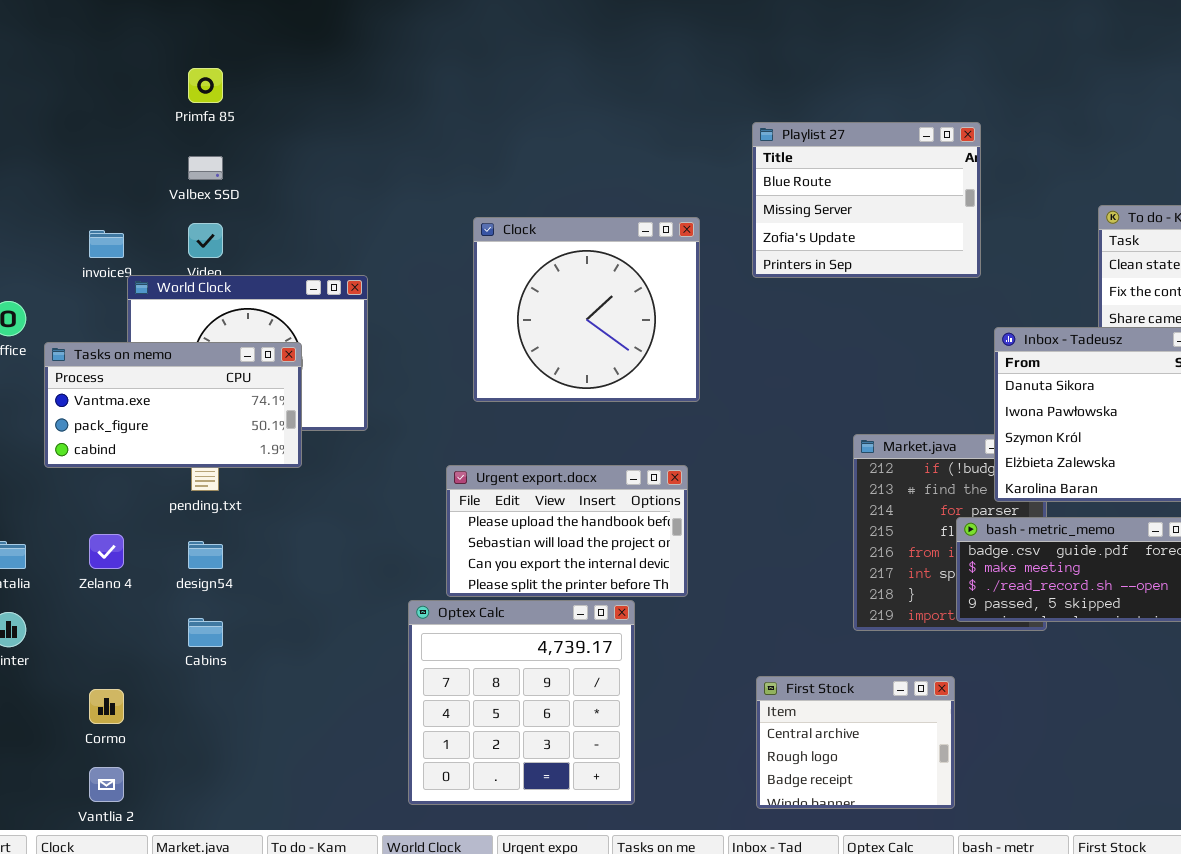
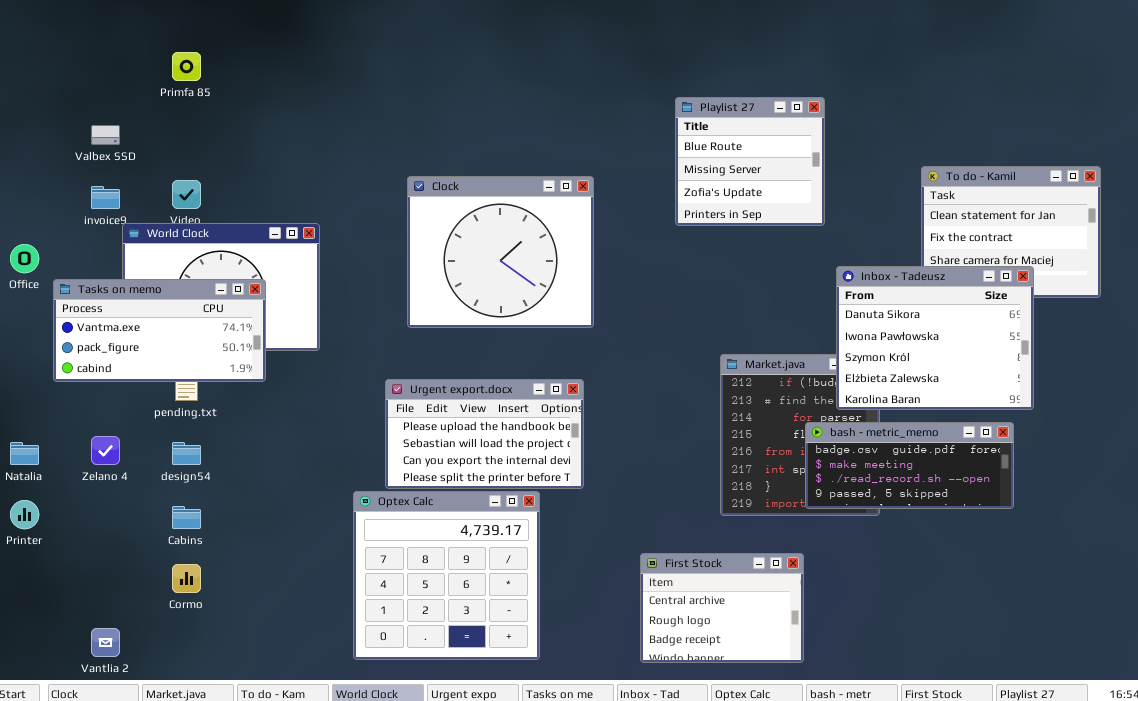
Playlist 27: [752,122,981,278] -> [675,97,825,226], resized
Valbex SSD: [188,156,223,180] -> [91,125,120,145], moved
Cormo: [89,689,124,724] -> [172,564,201,593], moved

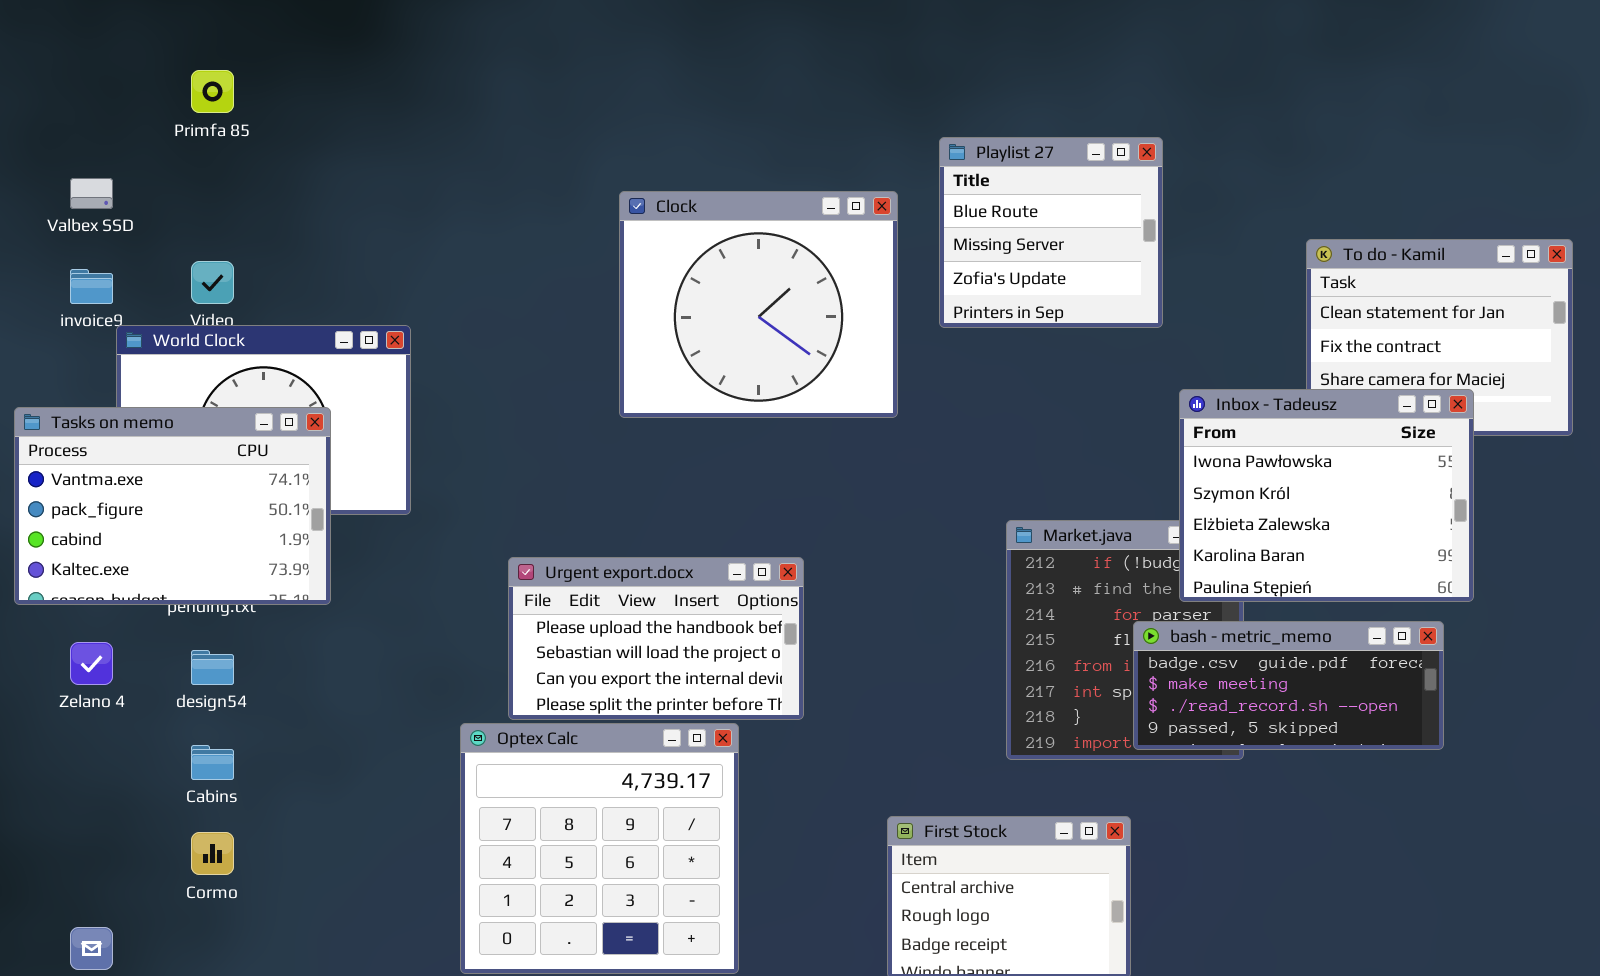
Clock: [407,176,594,328] -> [619,191,898,418], moved
Inbox - Tadeusz: [836,266,1034,410] -> [1179,389,1474,602], scrolled down 1 row
Tasks on memo: [53,279,266,382] -> [14,407,331,605], resized

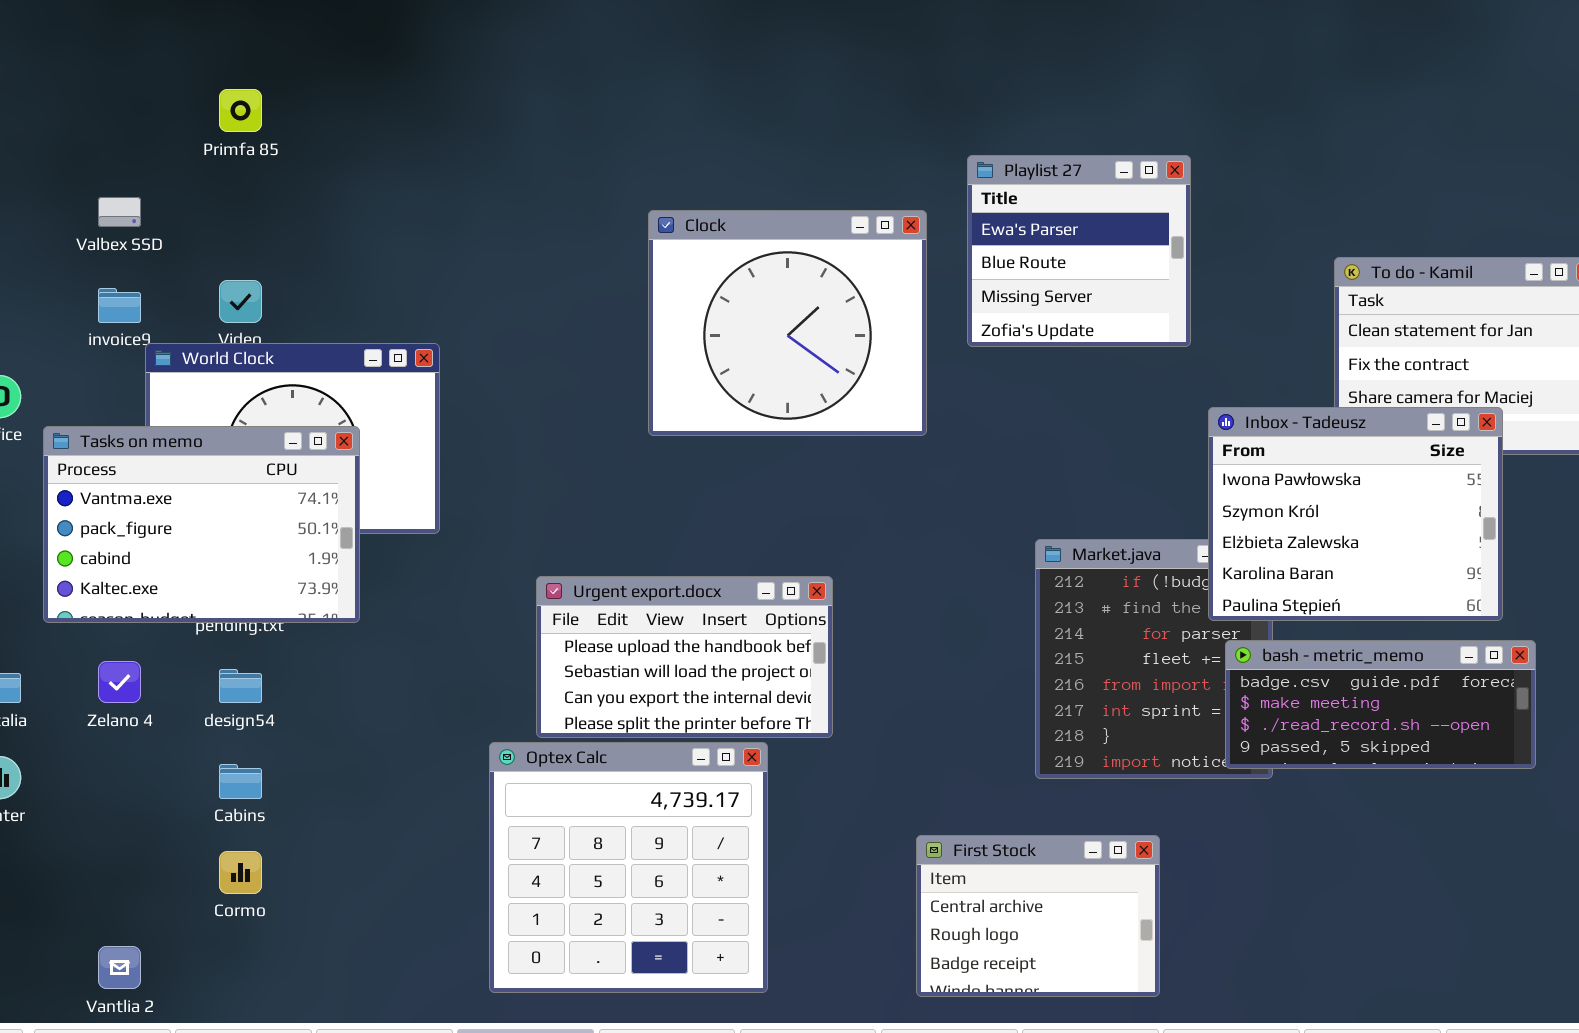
Playlist 27: [939,137,1163,328] -> [967,155,1191,347], scrolled up 1 row
bash - metric_memo: [1133,621,1444,750] -> [1225,640,1536,769], moved

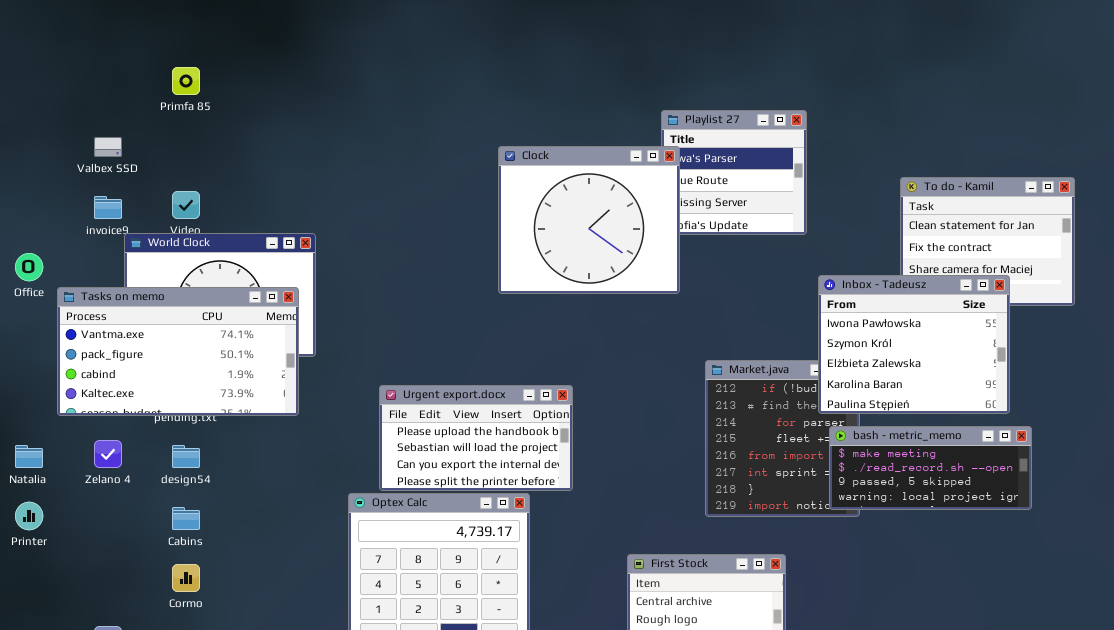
Clock: [648,210,927,436] -> [498,146,680,294], moved
Tasks on memo: [43,426,360,623] -> [57,287,299,416], resized
bash - metric_memo: [1225,640,1536,769] -> [829,426,1032,510], scrolled down 1 row

